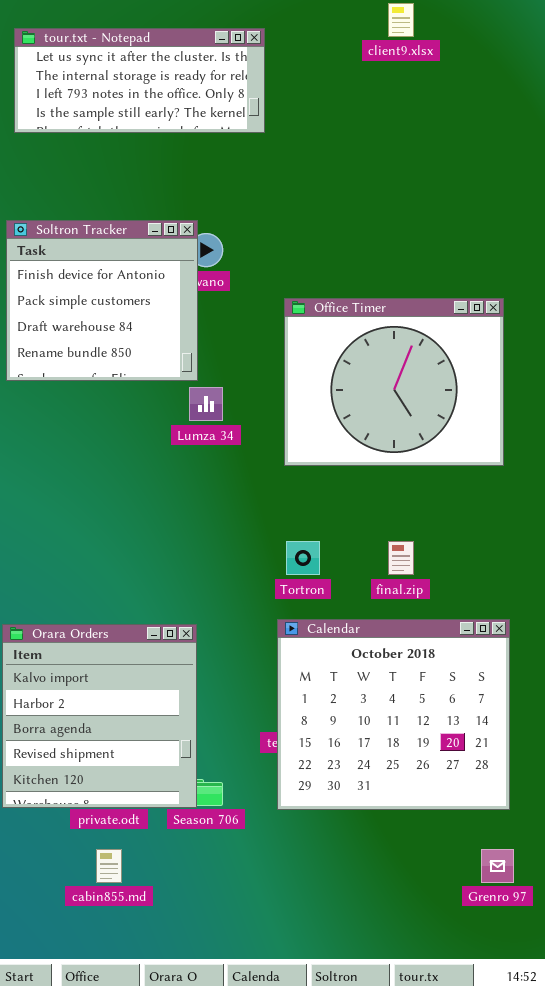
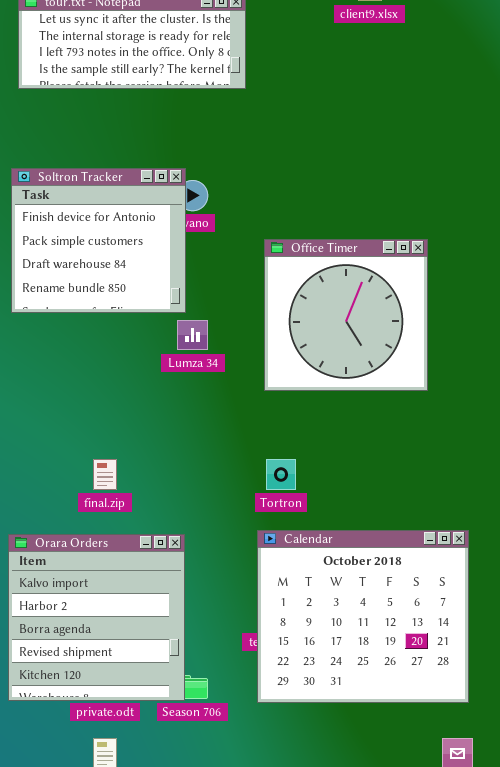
Office Timer: [284,298,504,466] -> [264,239,428,391], resized
final.zip: [388,541,414,575] -> [93,459,117,490], moved

